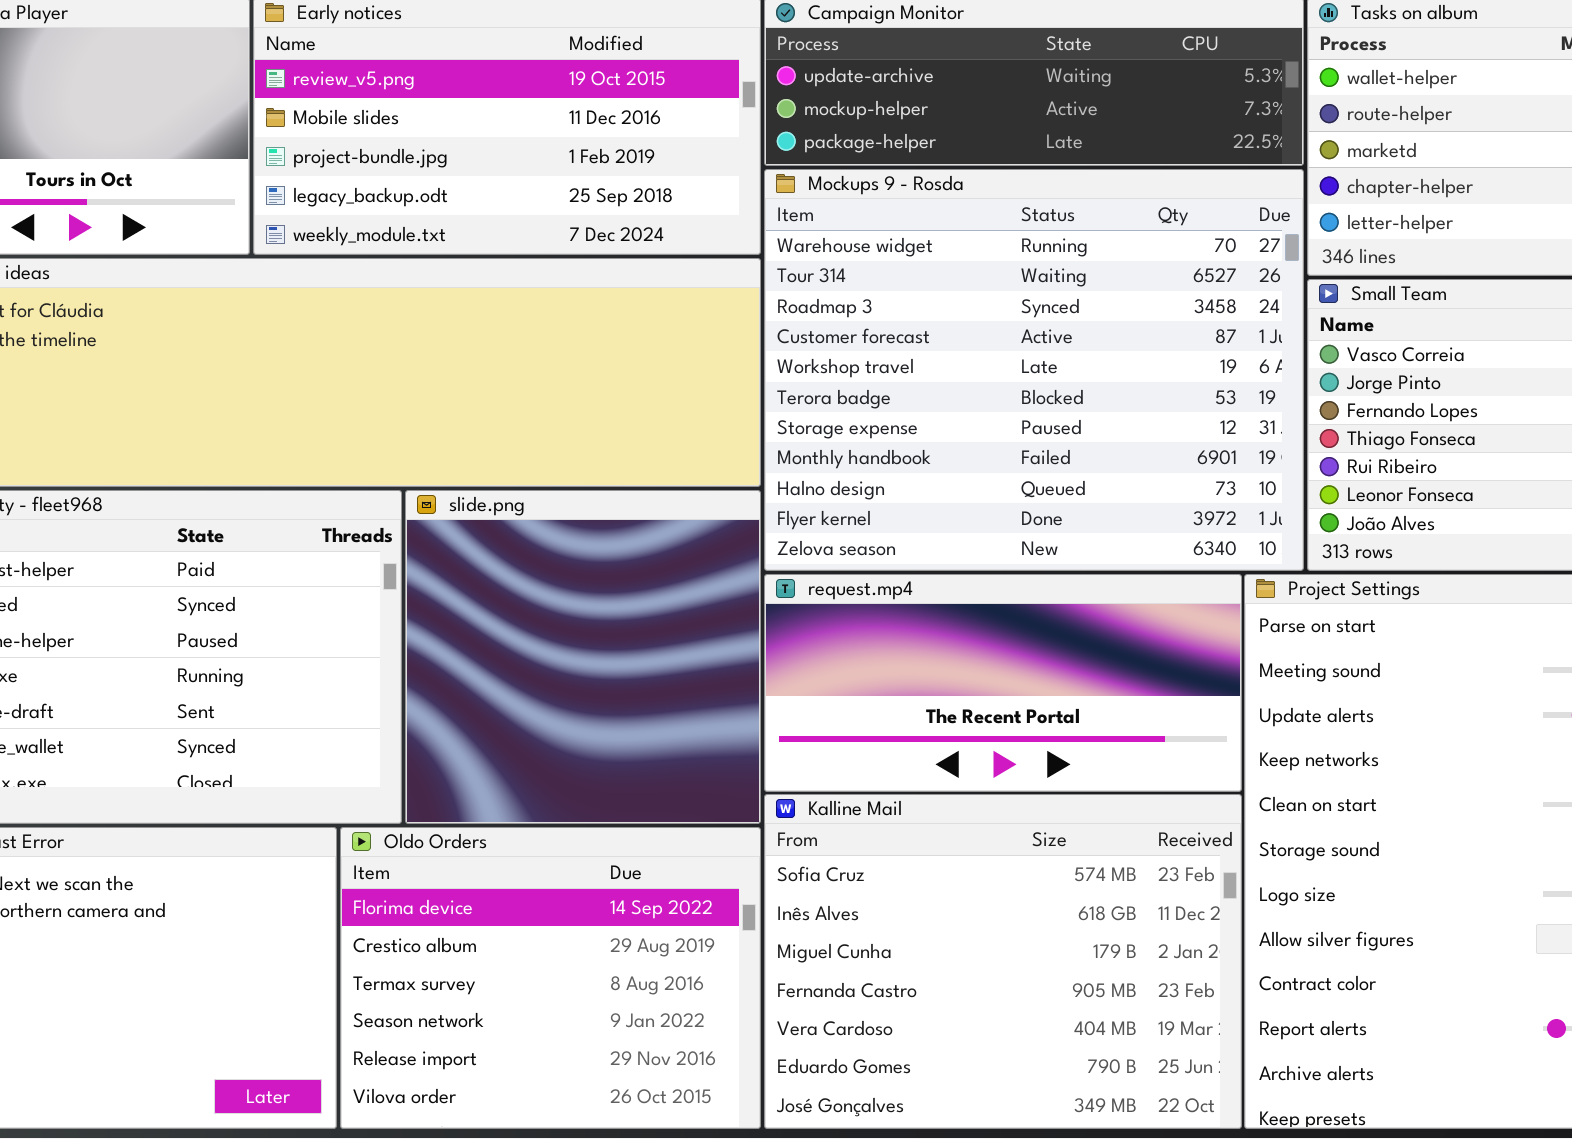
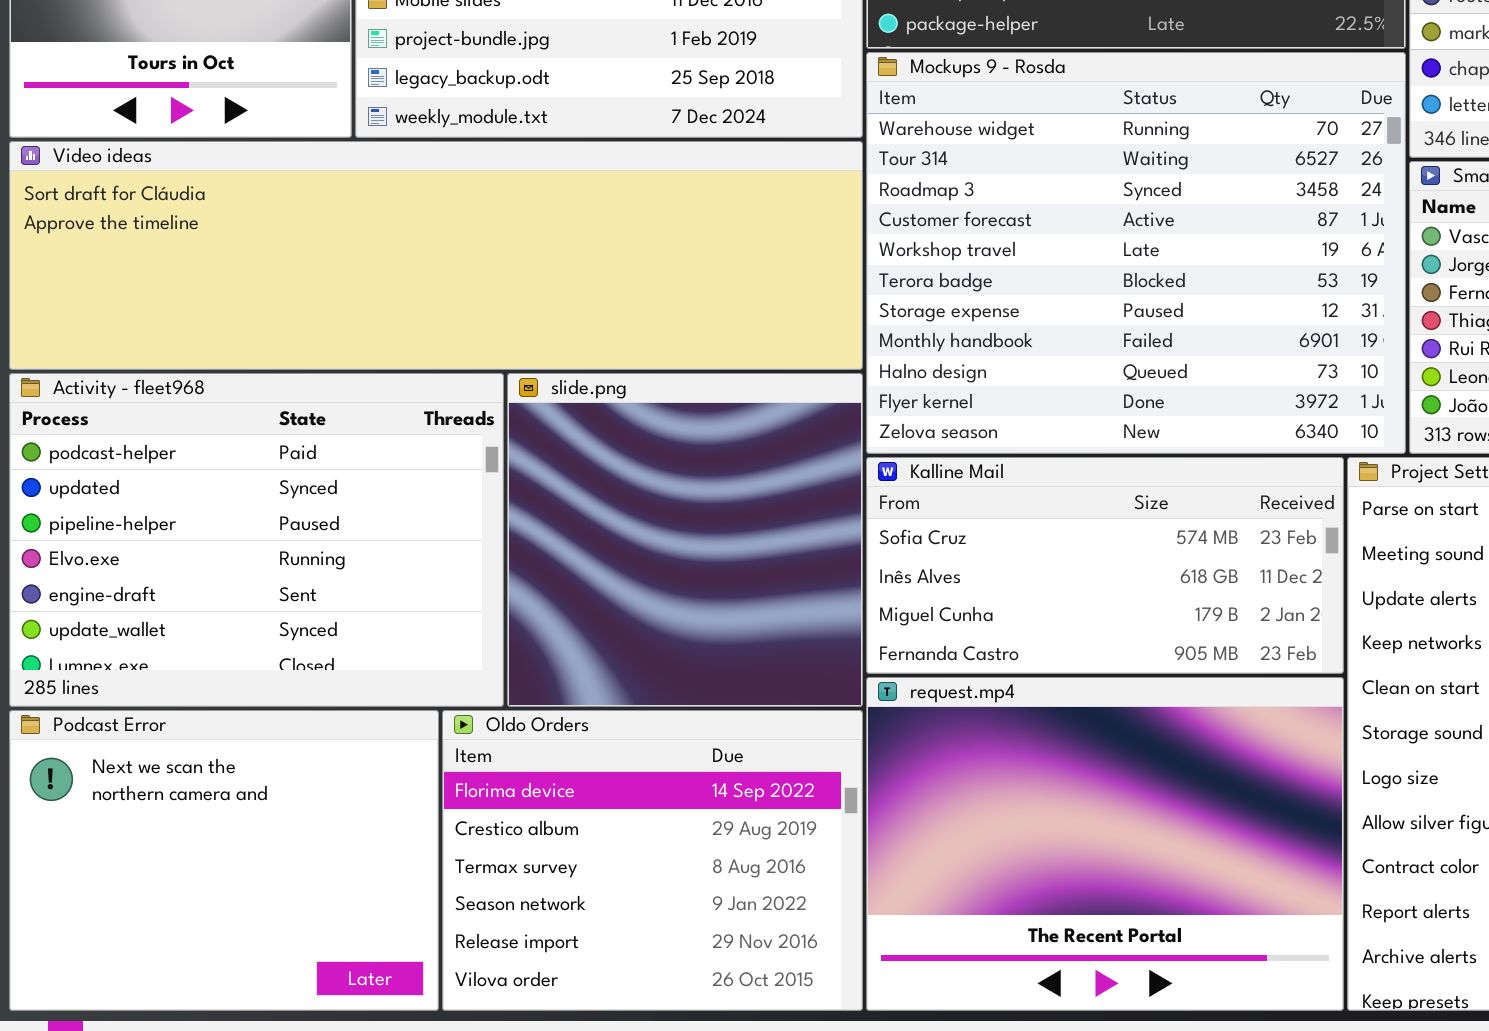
request.mp4: [764,574,1242,792] -> [866,677,1344,1011], moved, resized
Kalline Mail: [764,794,1242,1129] -> [866,457,1344,674], moved, resized

